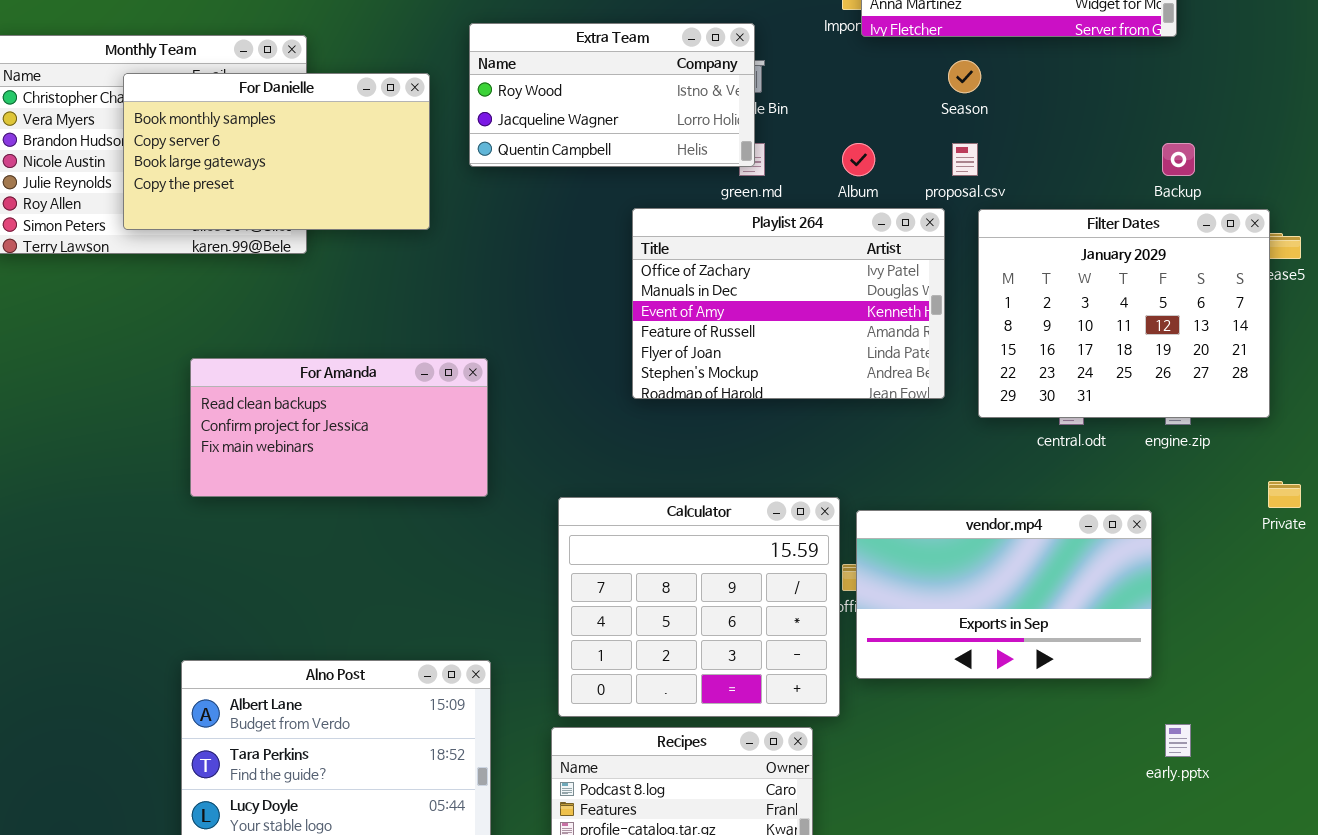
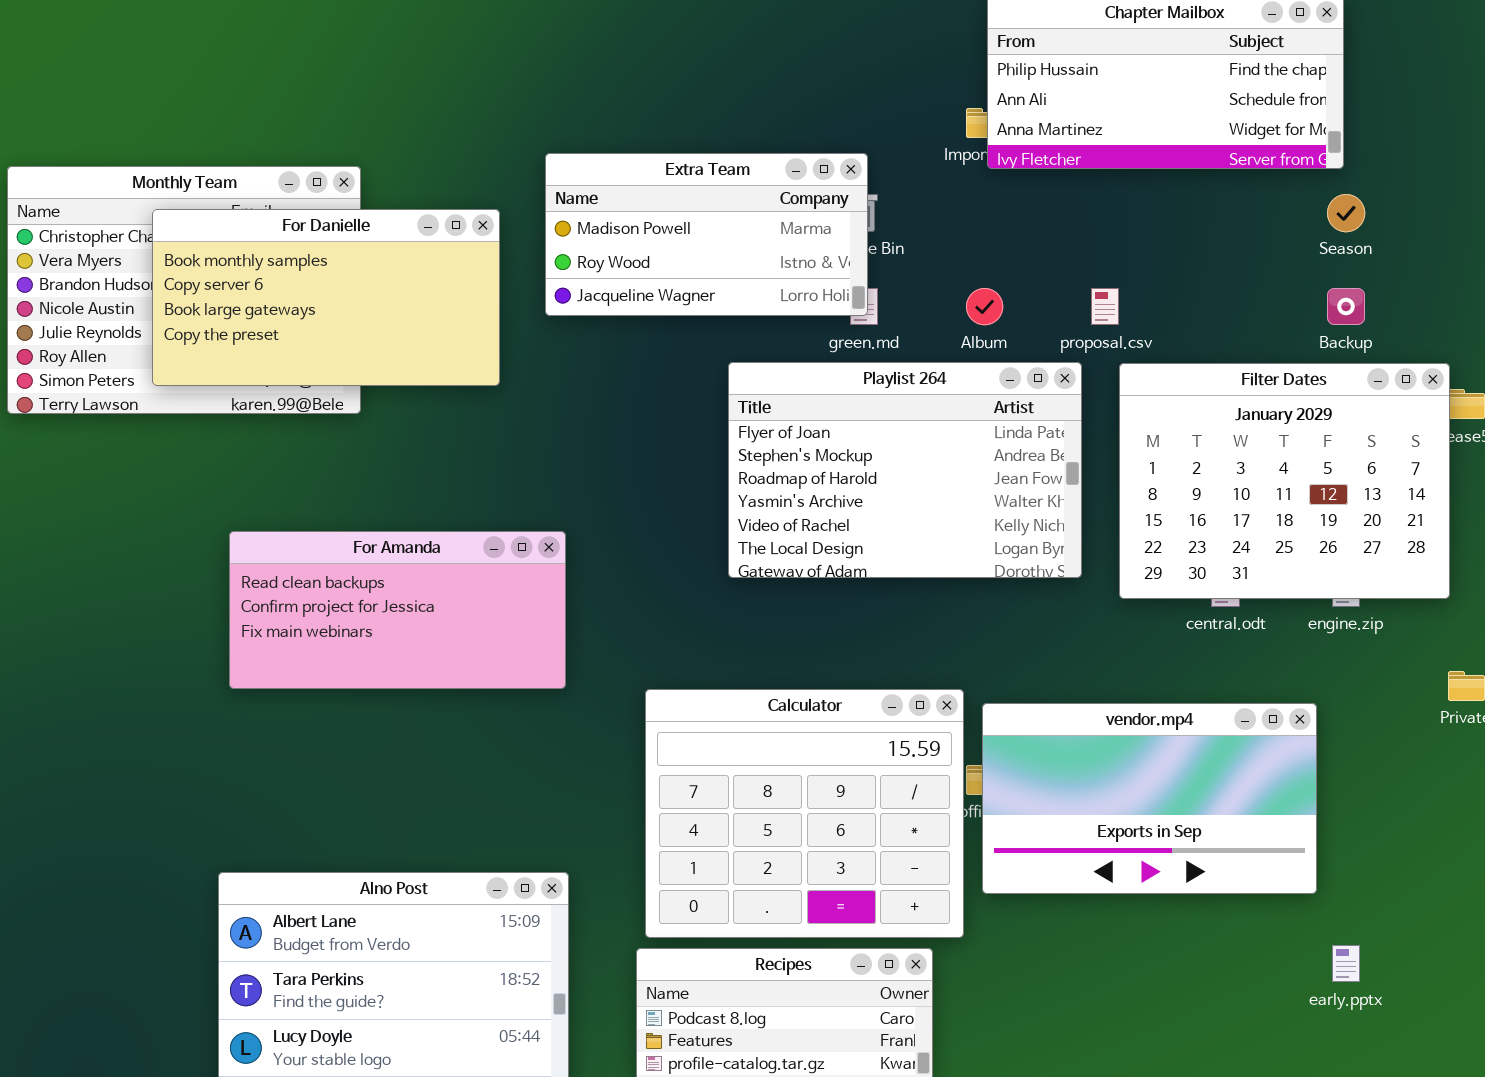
Extra Team: [469,23,755,167] -> [545,153,868,316], scrolled up 1 row
Season: [948,60,981,93] -> [1327,194,1365,232], moved
Playlist 264: [632,208,945,399] -> [728,362,1082,578], scrolled down 4 rows

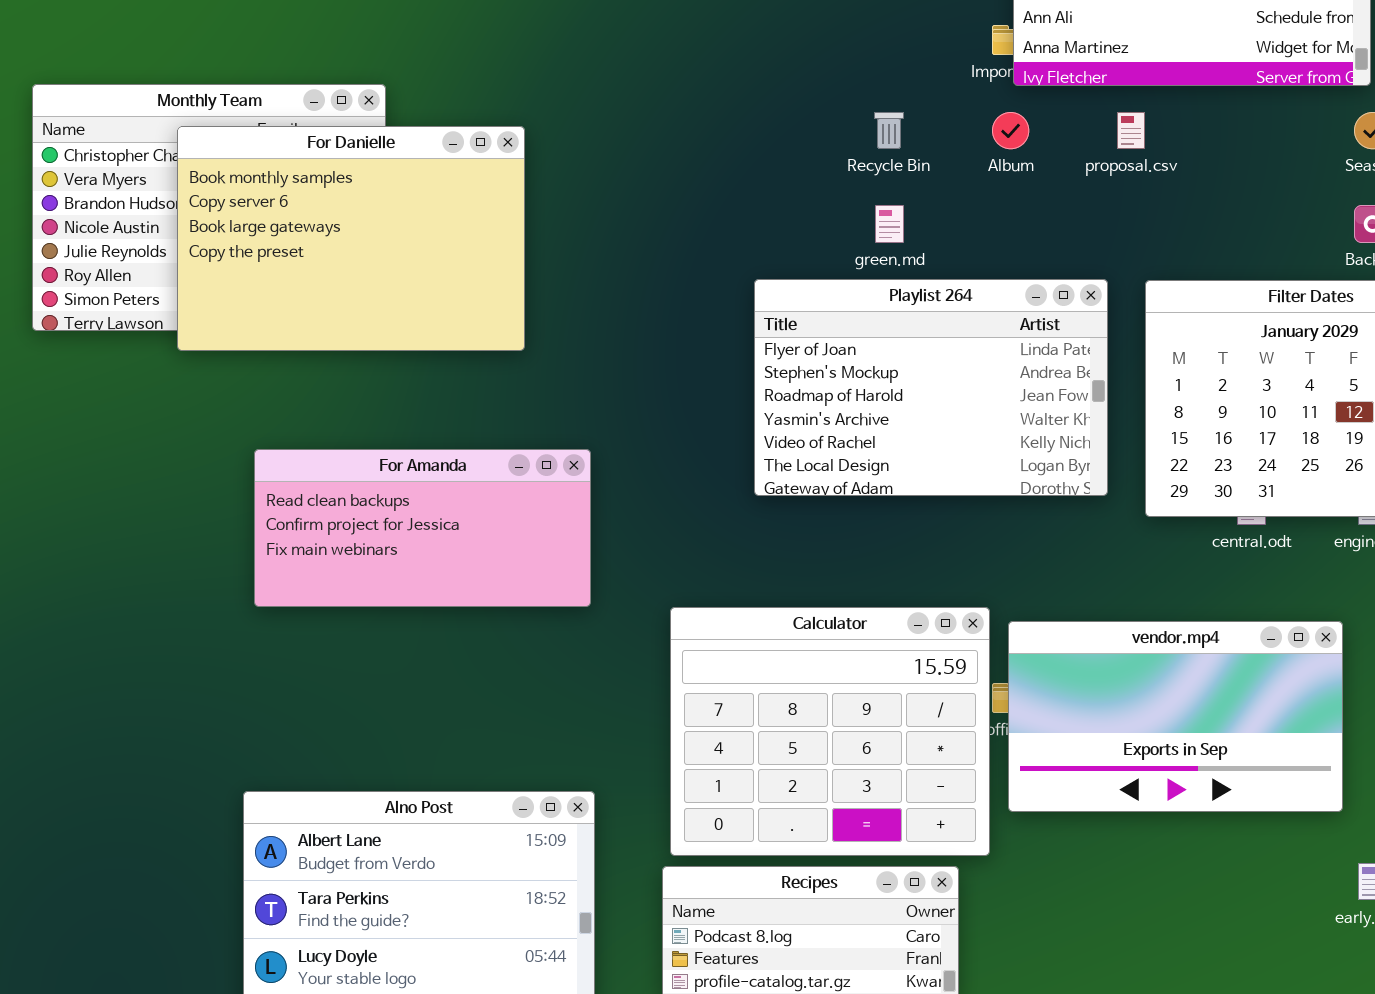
Extra Team: [545,153,868,316] -> none, closed
For Danielle: [152,209,500,386] -> [177,126,525,351], resized
Album: [966,288,1003,325] -> [992,112,1029,149], moved
proposal.csv: [1091,288,1119,325] -> [1117,112,1145,149], moved

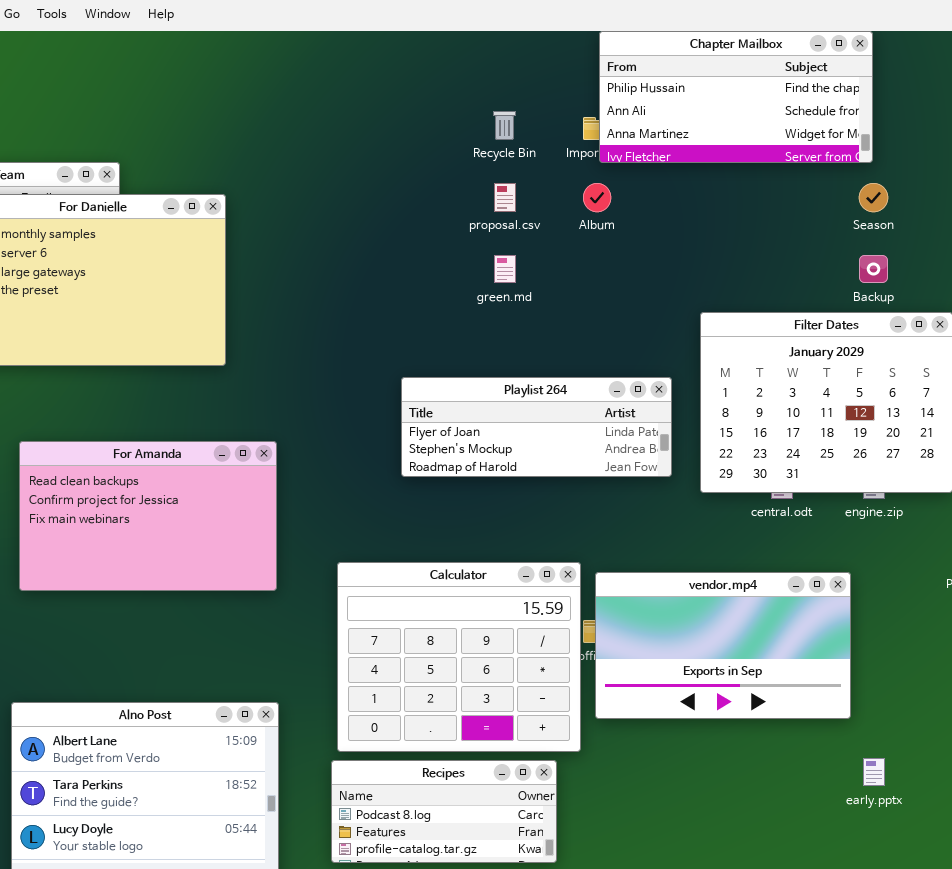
Recycle Bin: [874,112,904,149] -> [493,111,516,140], moved
proposal.csv: [1117,112,1145,149] -> [494,183,516,212], moved
Playlist 264: [754,279,1108,496] -> [401,377,672,477], resized
For Amanda: [254,449,591,607] -> [19,441,277,591], resized

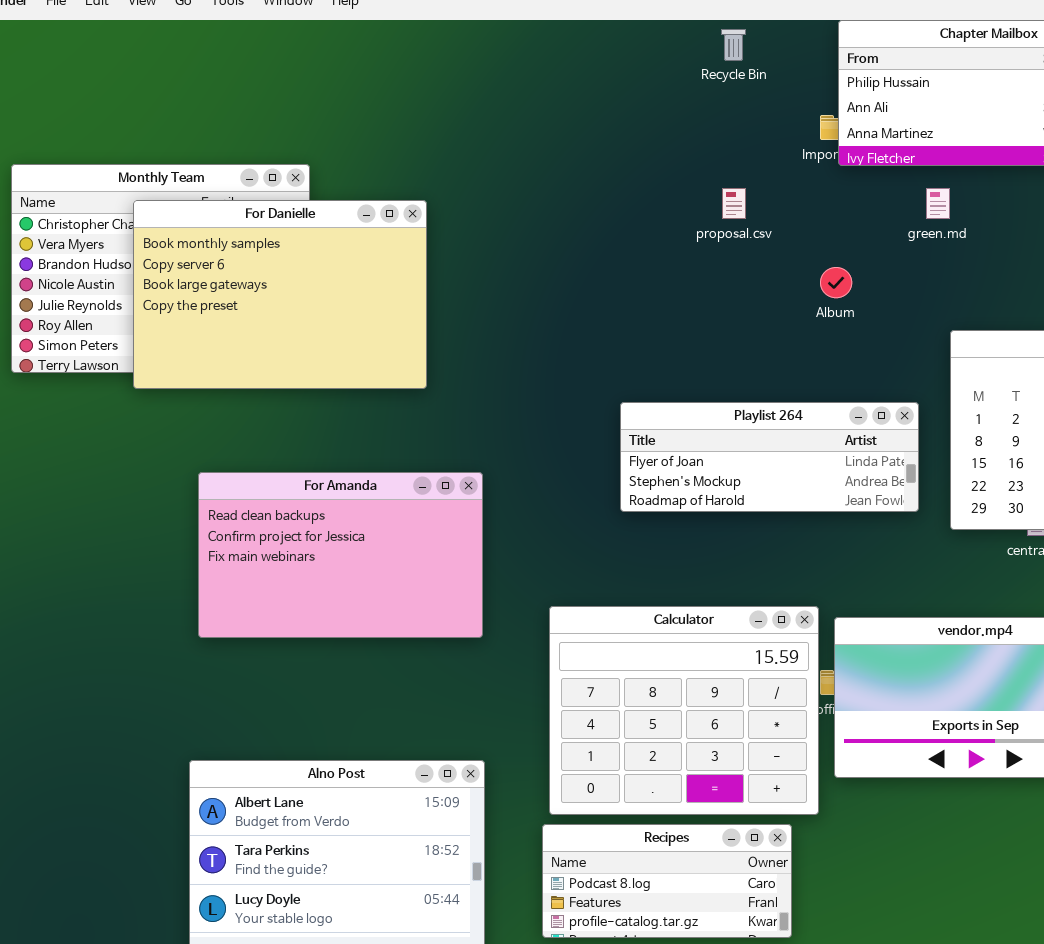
Recycle Bin: [493,111,516,140] -> [721,29,746,61], moved
Album: [583,183,611,212] -> [820,267,852,298], moved
green.md: [494,255,516,283] -> [926,188,950,219], moved

